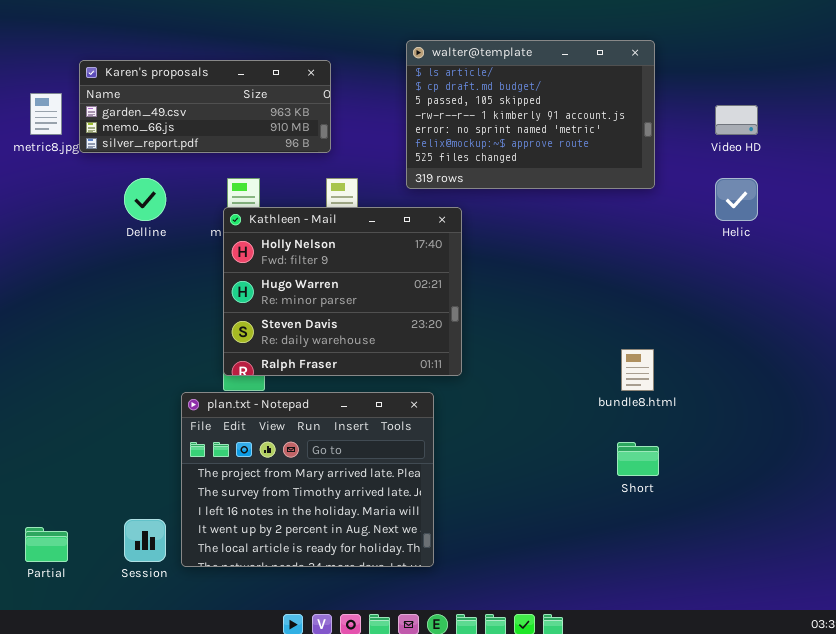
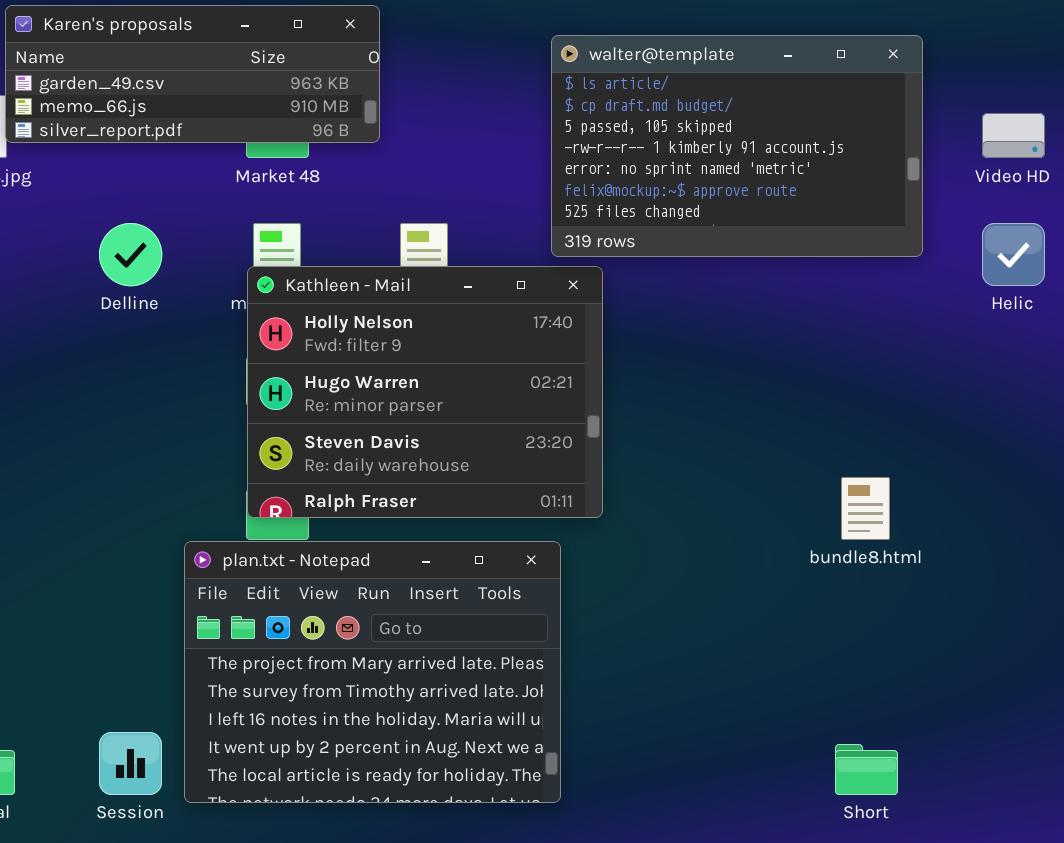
walter@template: [406,40,655,189] -> [551,35,923,257], moved
Karen's proposals: [79,60,331,153] -> [5,5,380,143], moved
Short: [617,442,659,476] -> [835,744,898,795], moved

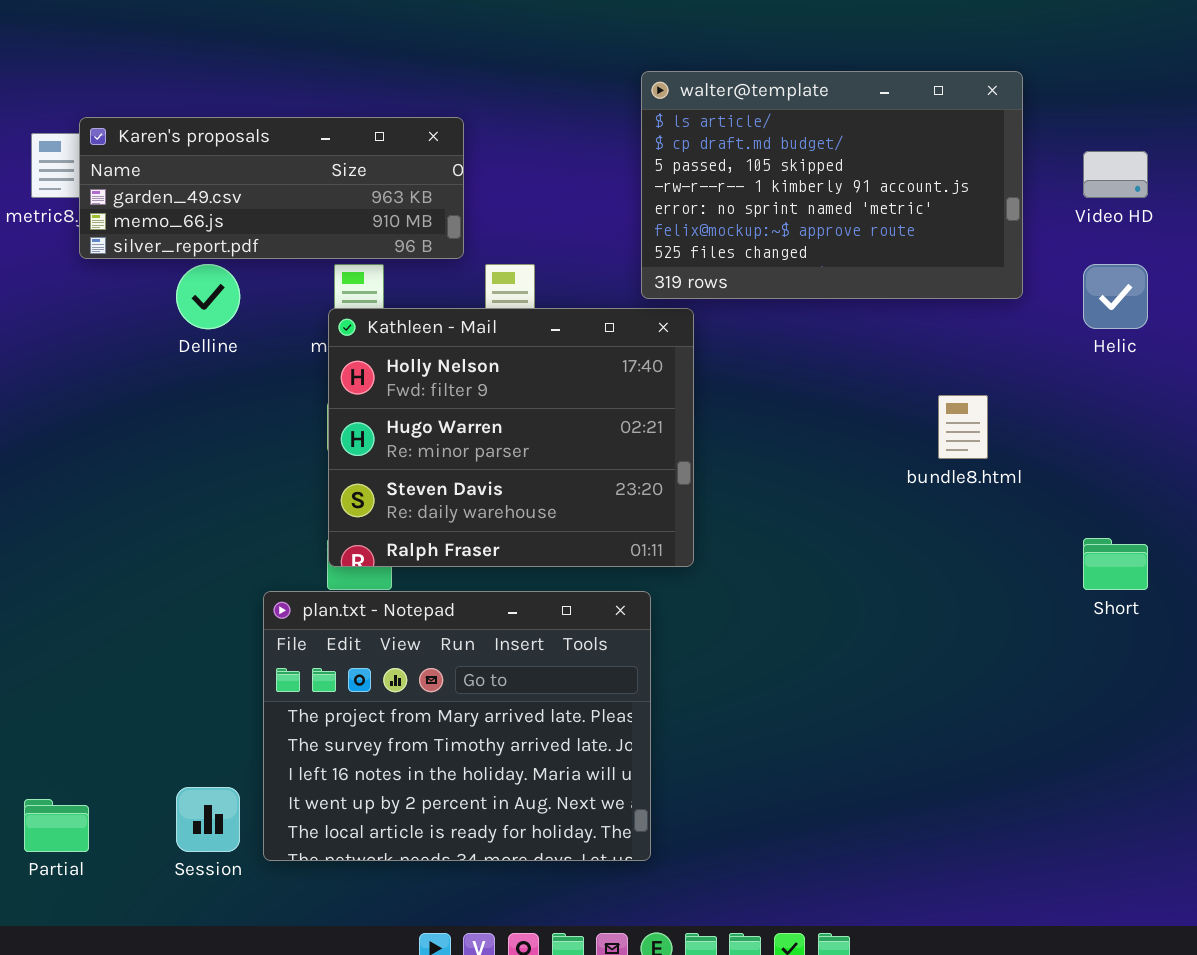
Karen's proposals: [5,5,380,143] -> [79,117,464,259], moved
bundle8.html: [841,477,890,540] -> [938,395,988,459], moved
Short: [835,744,898,795] -> [1083,538,1148,590], moved

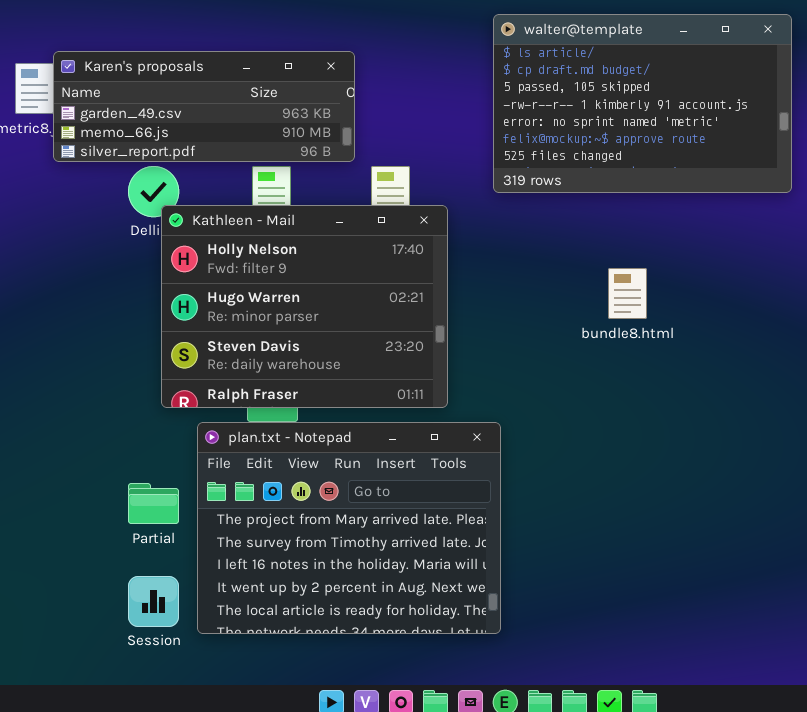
Kathleen - Mail: [328,308,694,567] -> [161,205,448,408], moved
bundle8.html: [938,395,988,459] -> [608,268,647,319], moved
Partial: [24,799,89,852] -> [128,483,179,524], moved

